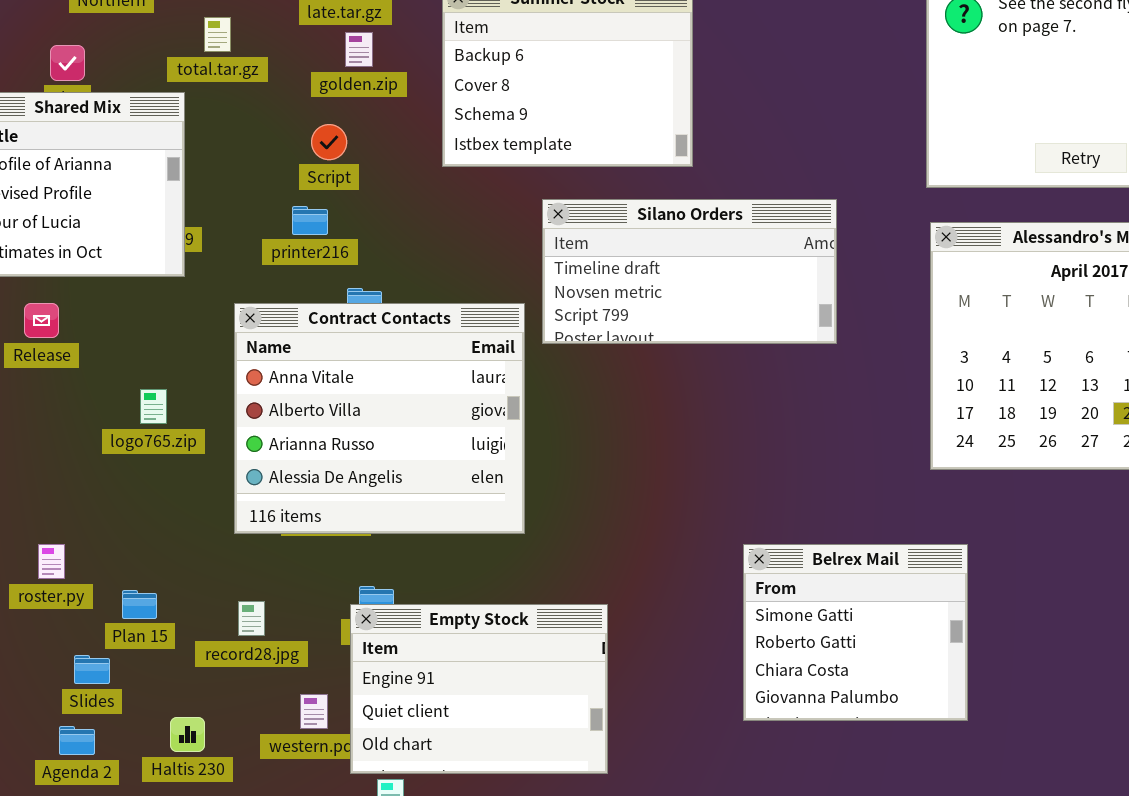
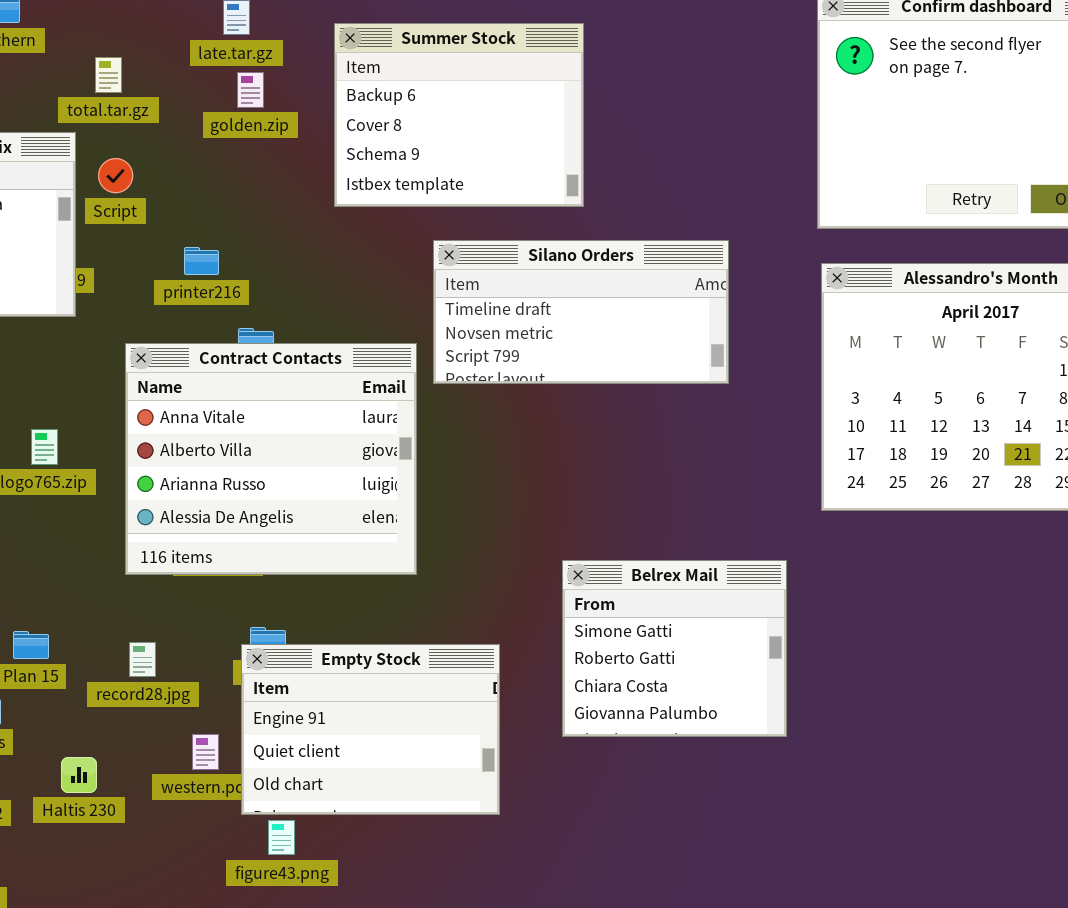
Script: [311,124,347,160] -> [98,158,133,193], moved
Belrex Mail: [743,544,968,721] -> [562,560,787,737], moved

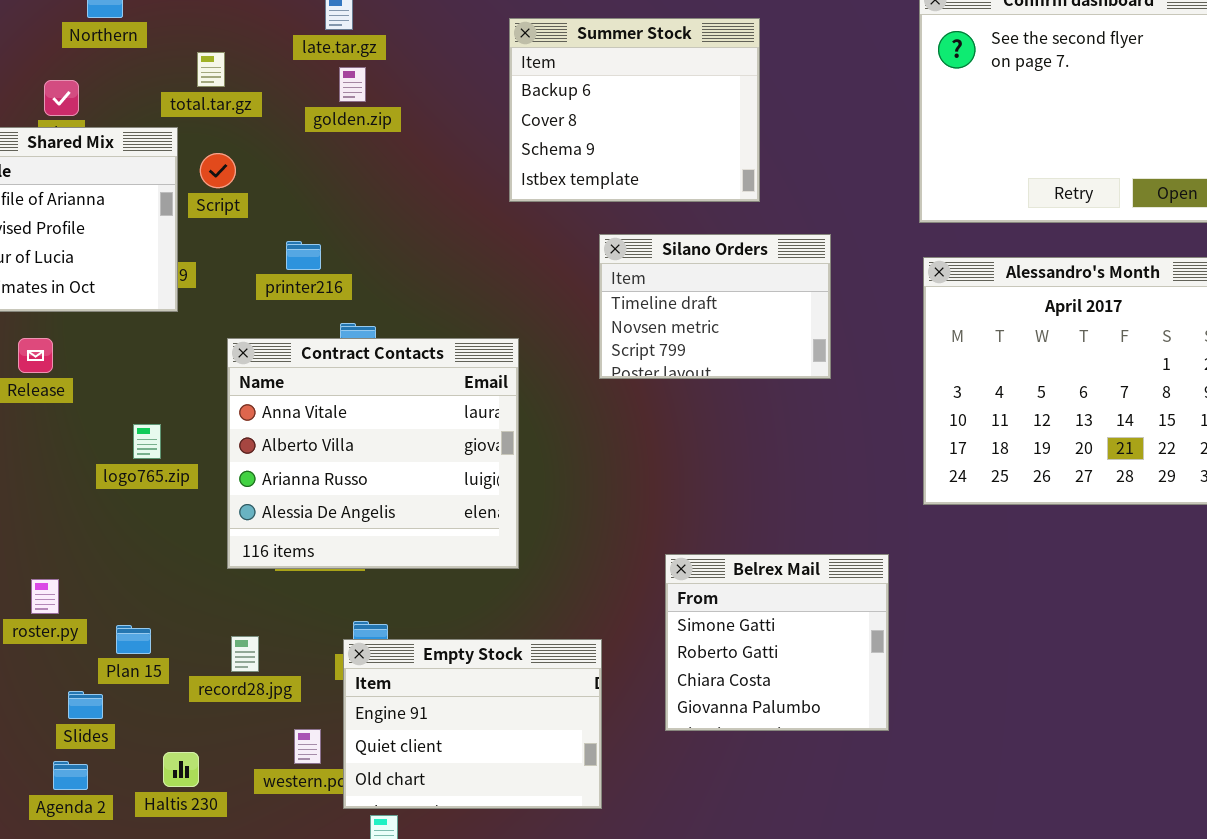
Summer Stock: [334,23,584,207] -> [509,18,760,202], moved
Silano Orders: [433,240,729,384] -> [599,234,831,379], resized

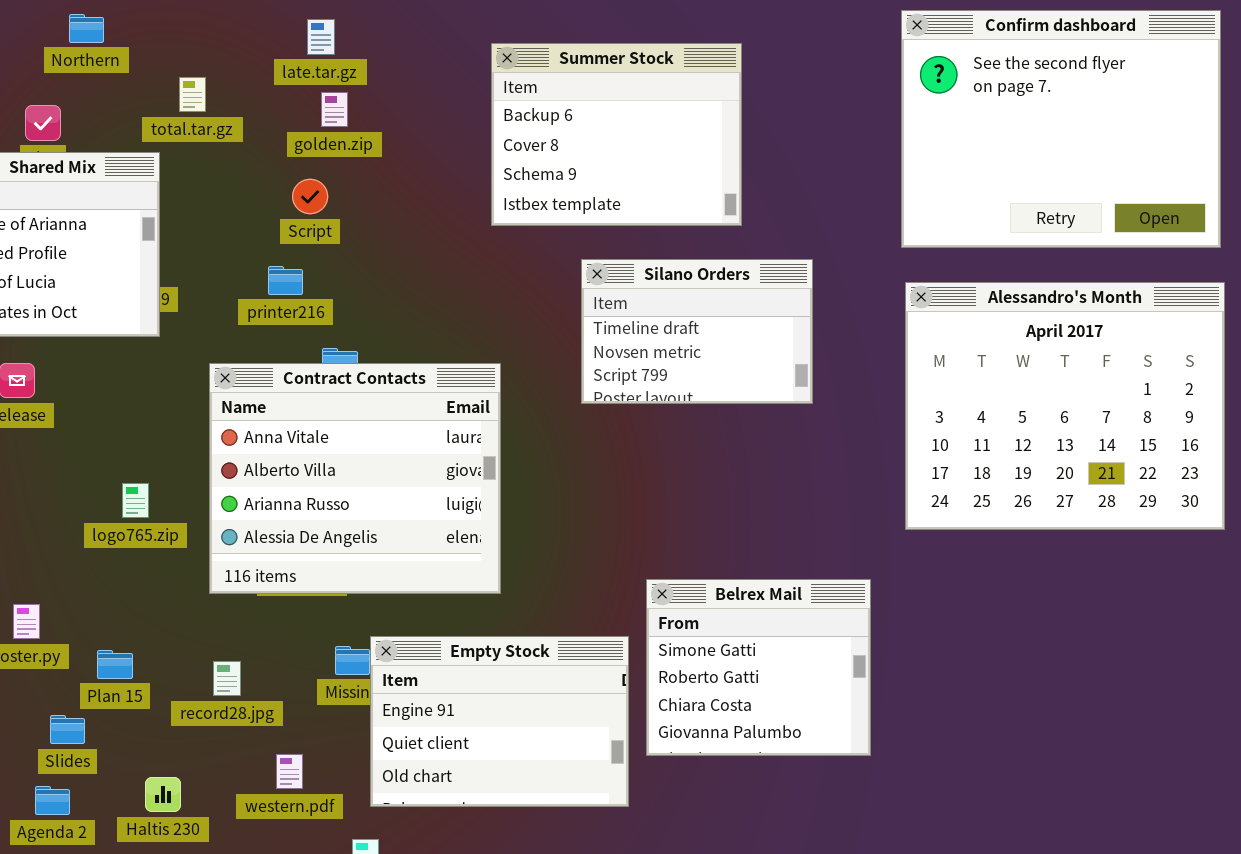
Script: [200,153,236,188] -> [292,179,328,214], moved
logo765.zip: [133,424,161,459] -> [122,483,149,518], moved
Empty Stock: [343,639,602,809] -> [370,636,629,807], moved

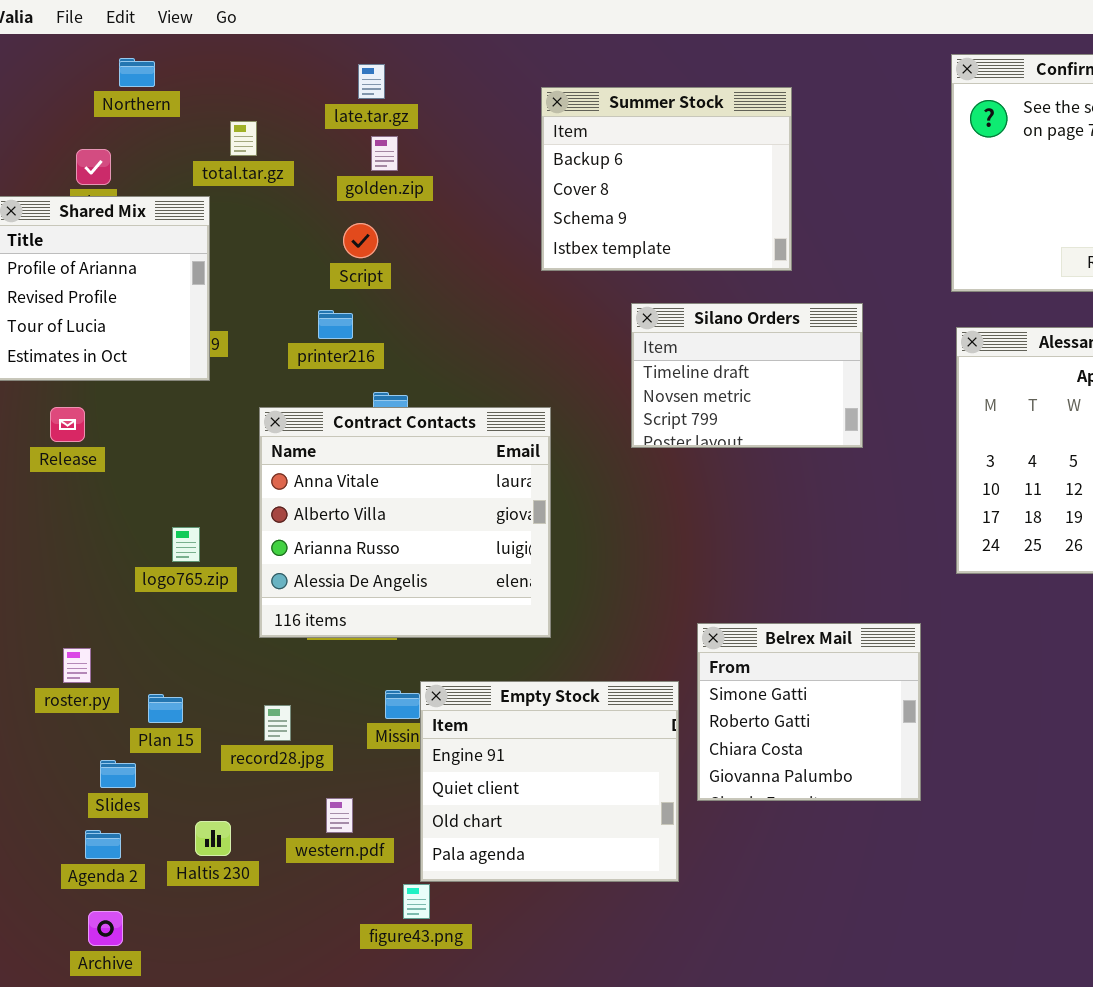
Empty Stock: [370,636,629,807] -> [420,681,679,882], resized

